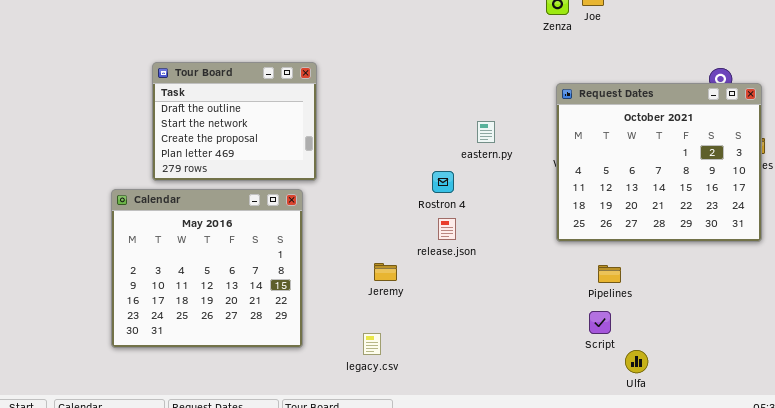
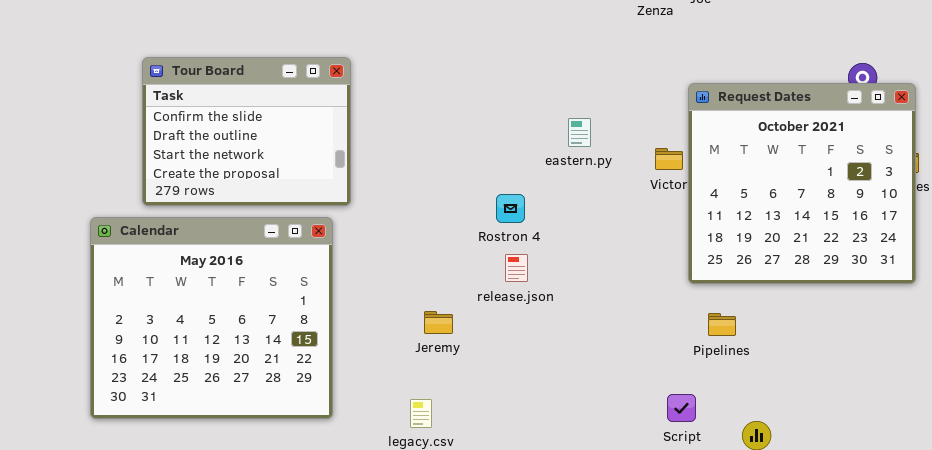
Tour Board: [152,62,317,181] -> [142,57,351,206], scrolled up 1 row
Request Dates: [556,83,762,242] -> [688,83,916,284], resized
eastern.py: [477,121,495,143] -> [568,118,591,147], moved
Script: [589,311,611,334] -> [667,394,696,422], moved

